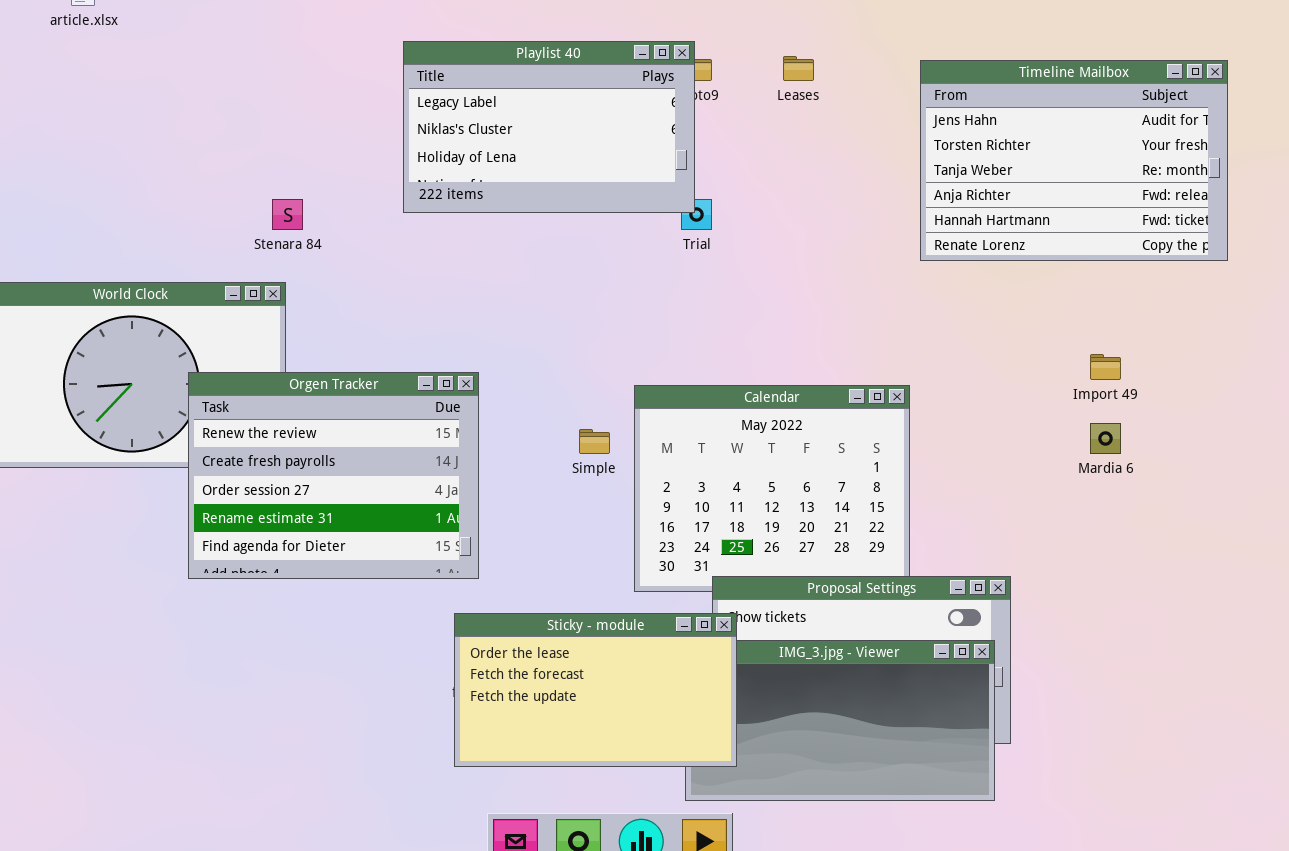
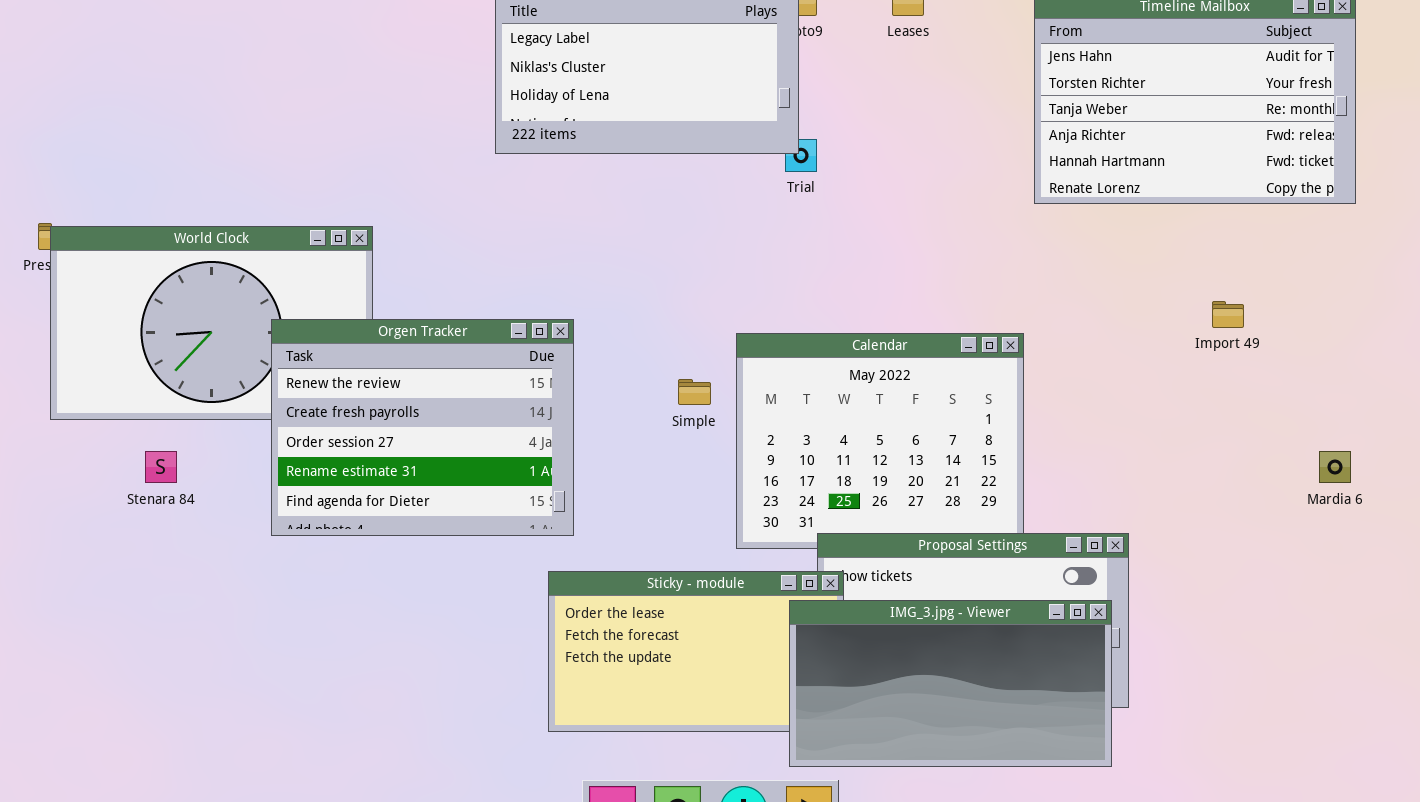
Stenara 84: [272,199,303,230] -> [145,451,177,483], moved
Mardia 6: [1090,423,1121,454] -> [1319,451,1351,483], moved
IMG_3.jpg - Viewer: [685,640,995,801] -> [789,600,1112,767], raised

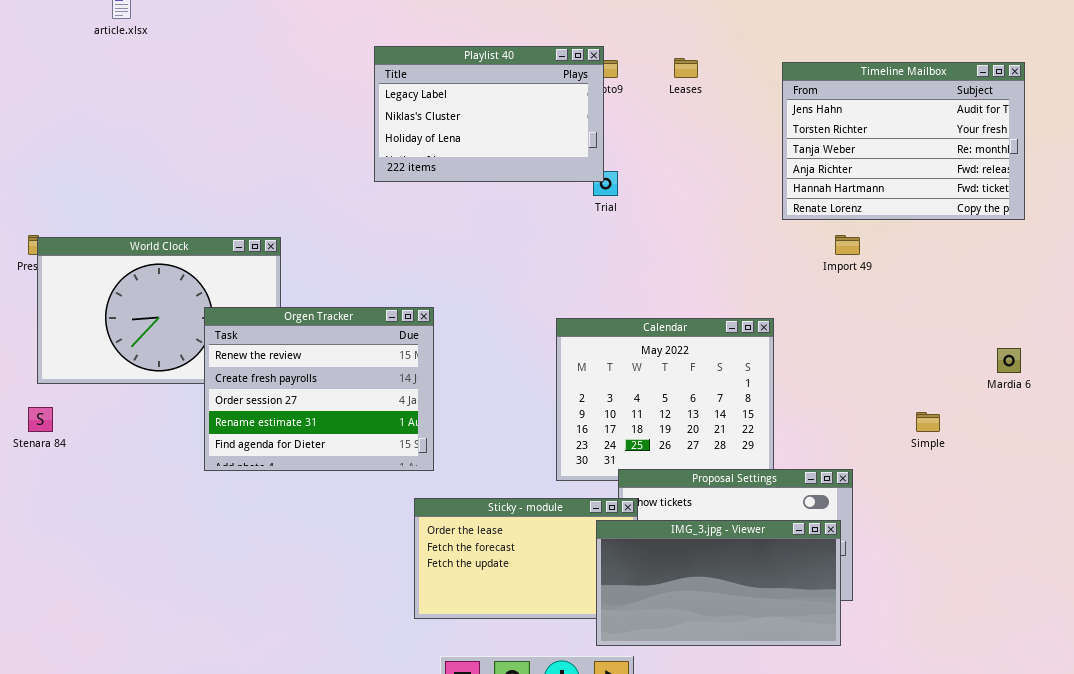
Import 49: [1212,301,1244,328] -> [835,235,860,255], moved
Simple: [678,379,711,405] -> [916,412,940,432], moved
Stenara 84: [145,451,177,483] -> [28,407,53,432], moved
Mardia 6: [1319,451,1351,483] -> [997,348,1021,373], moved

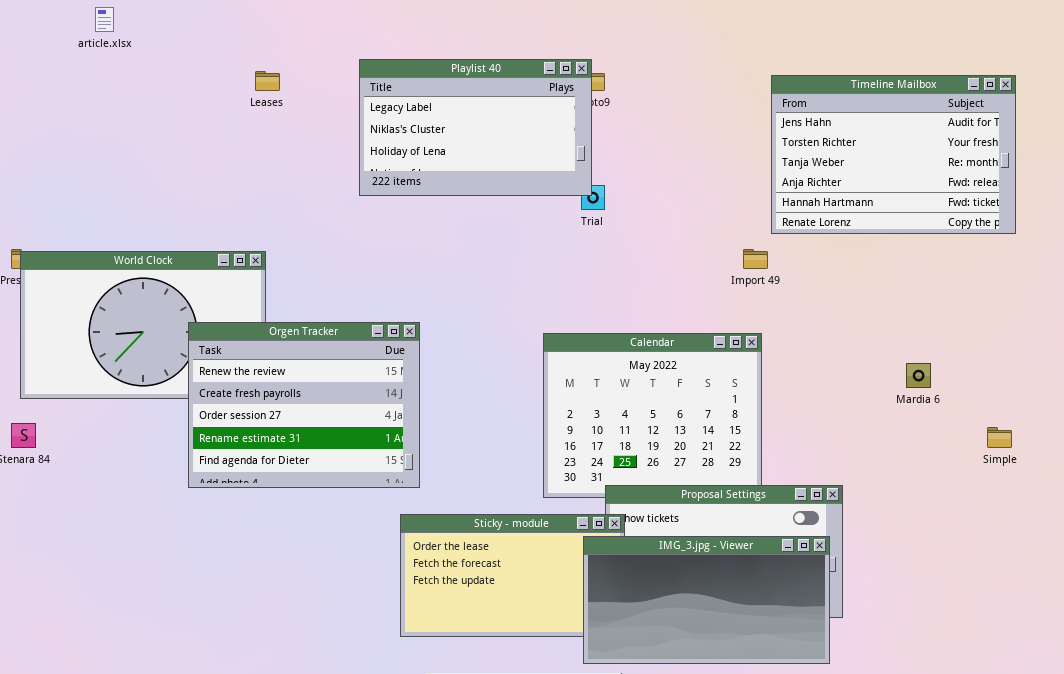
Leases: [674,58,698,78] -> [255,71,280,91], moved
Import 49: [835,235,860,255] -> [743,249,768,269], moved
Mardia 6: [997,348,1021,373] -> [906,363,931,388], moved
Simple: [916,412,940,432] -> [987,427,1012,448], moved

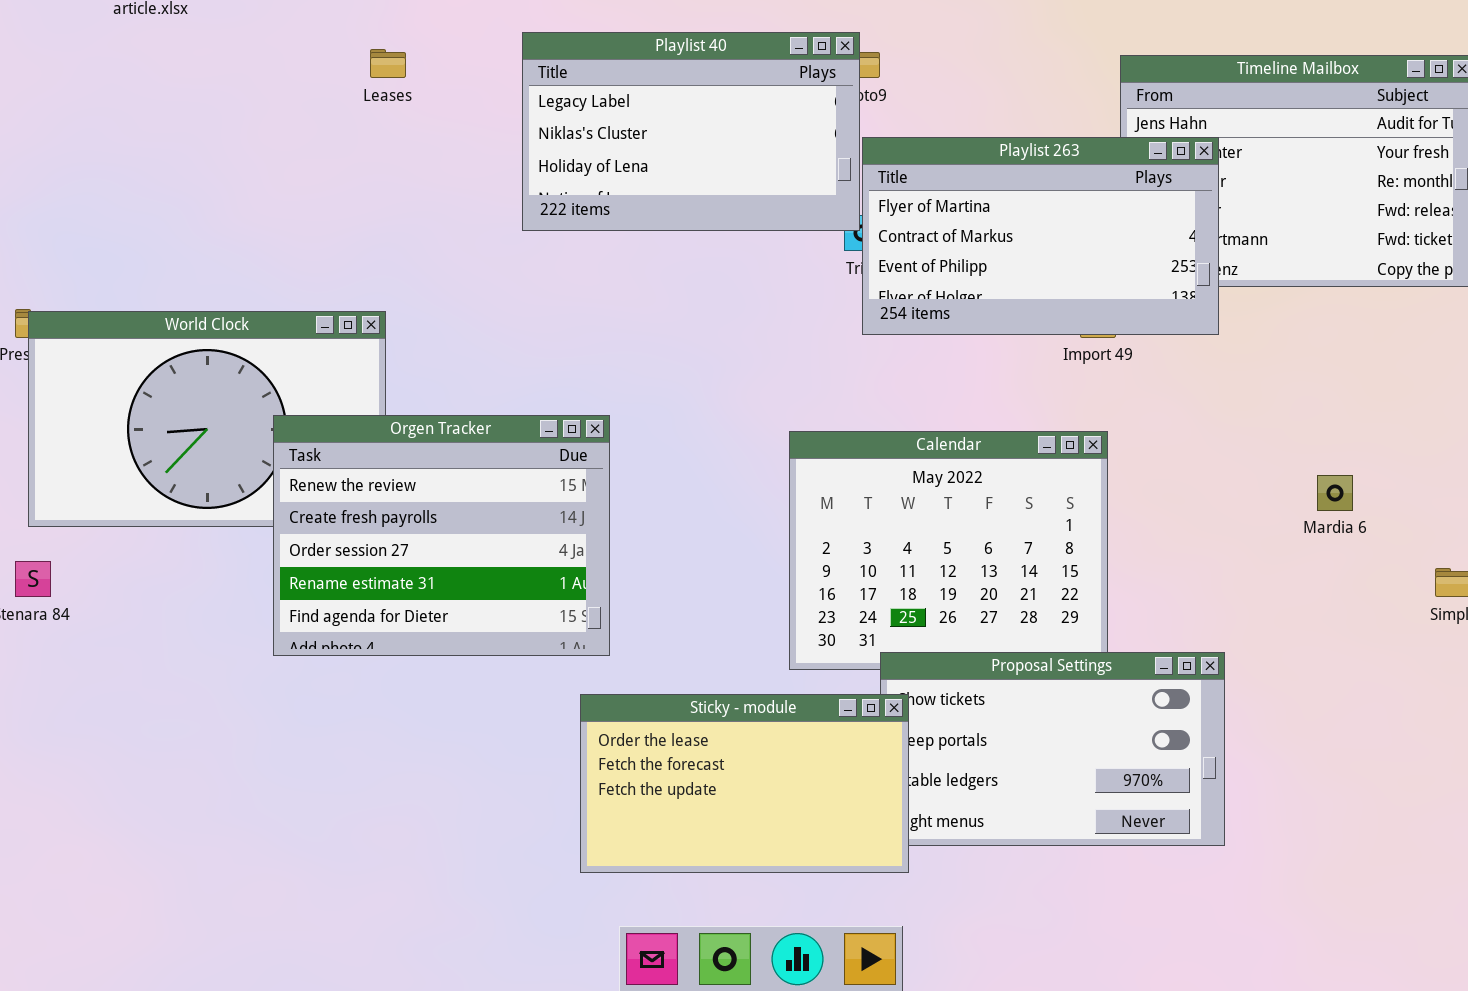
Playlist 263: none -> [862,137,1219,335], opened
IMG_3.jpg - Viewer: [583,536,830,664] -> none, closed

